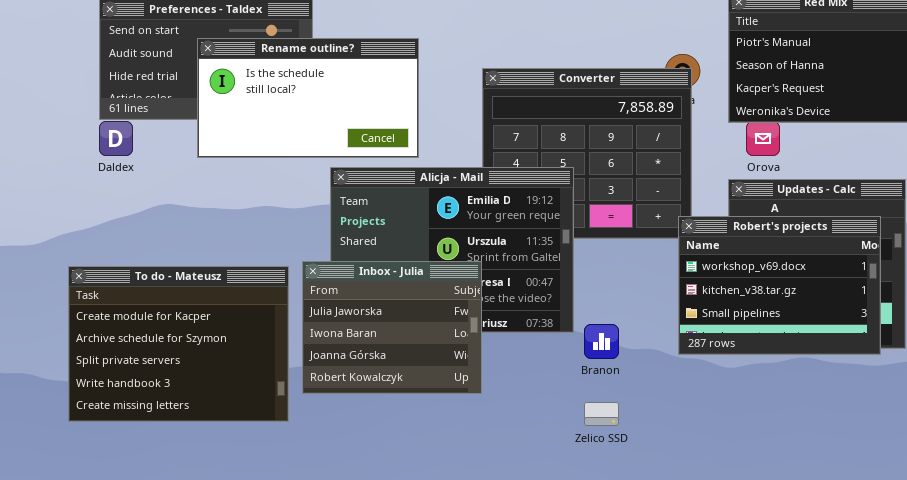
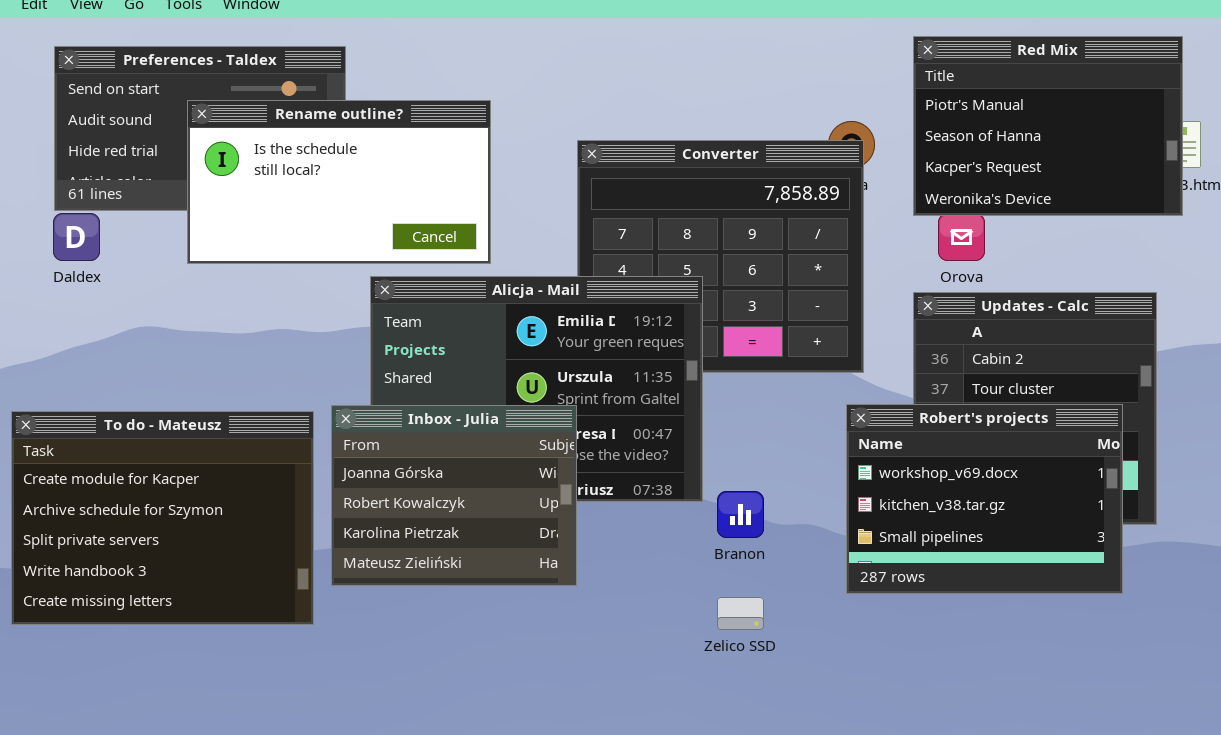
Robert's projects: [678,216,881,355] -> [846,404,1123,594], moved
Inbox - Julia: [302,261,482,394] -> [331,405,577,586], scrolled down 2 rows

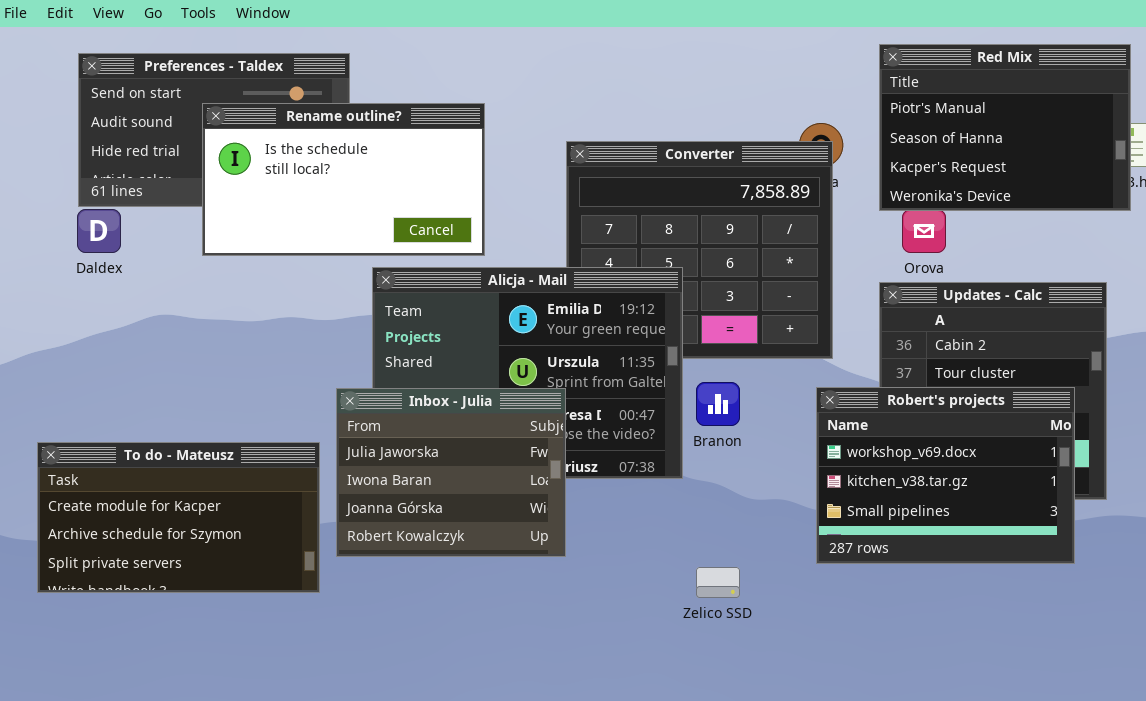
Inbox - Julia: [331,405,577,586] -> [336,388,566,557], scrolled up 2 rows
To do - Mateusz: [11,411,314,625] -> [37,442,320,593], resized
Branon: [717,491,764,538] -> [696,382,740,426], moved

